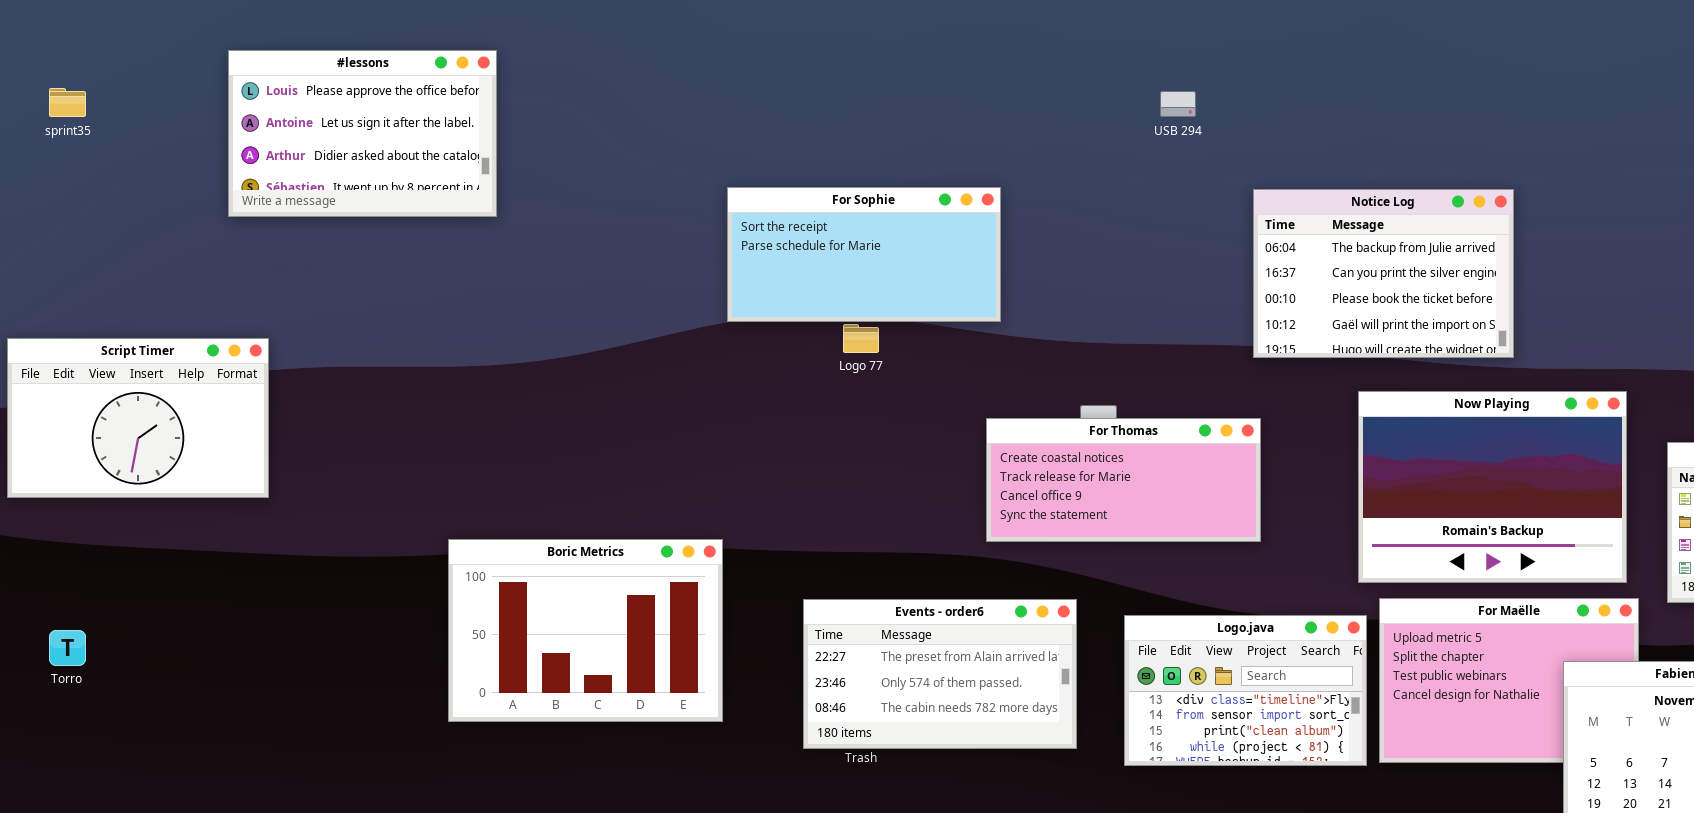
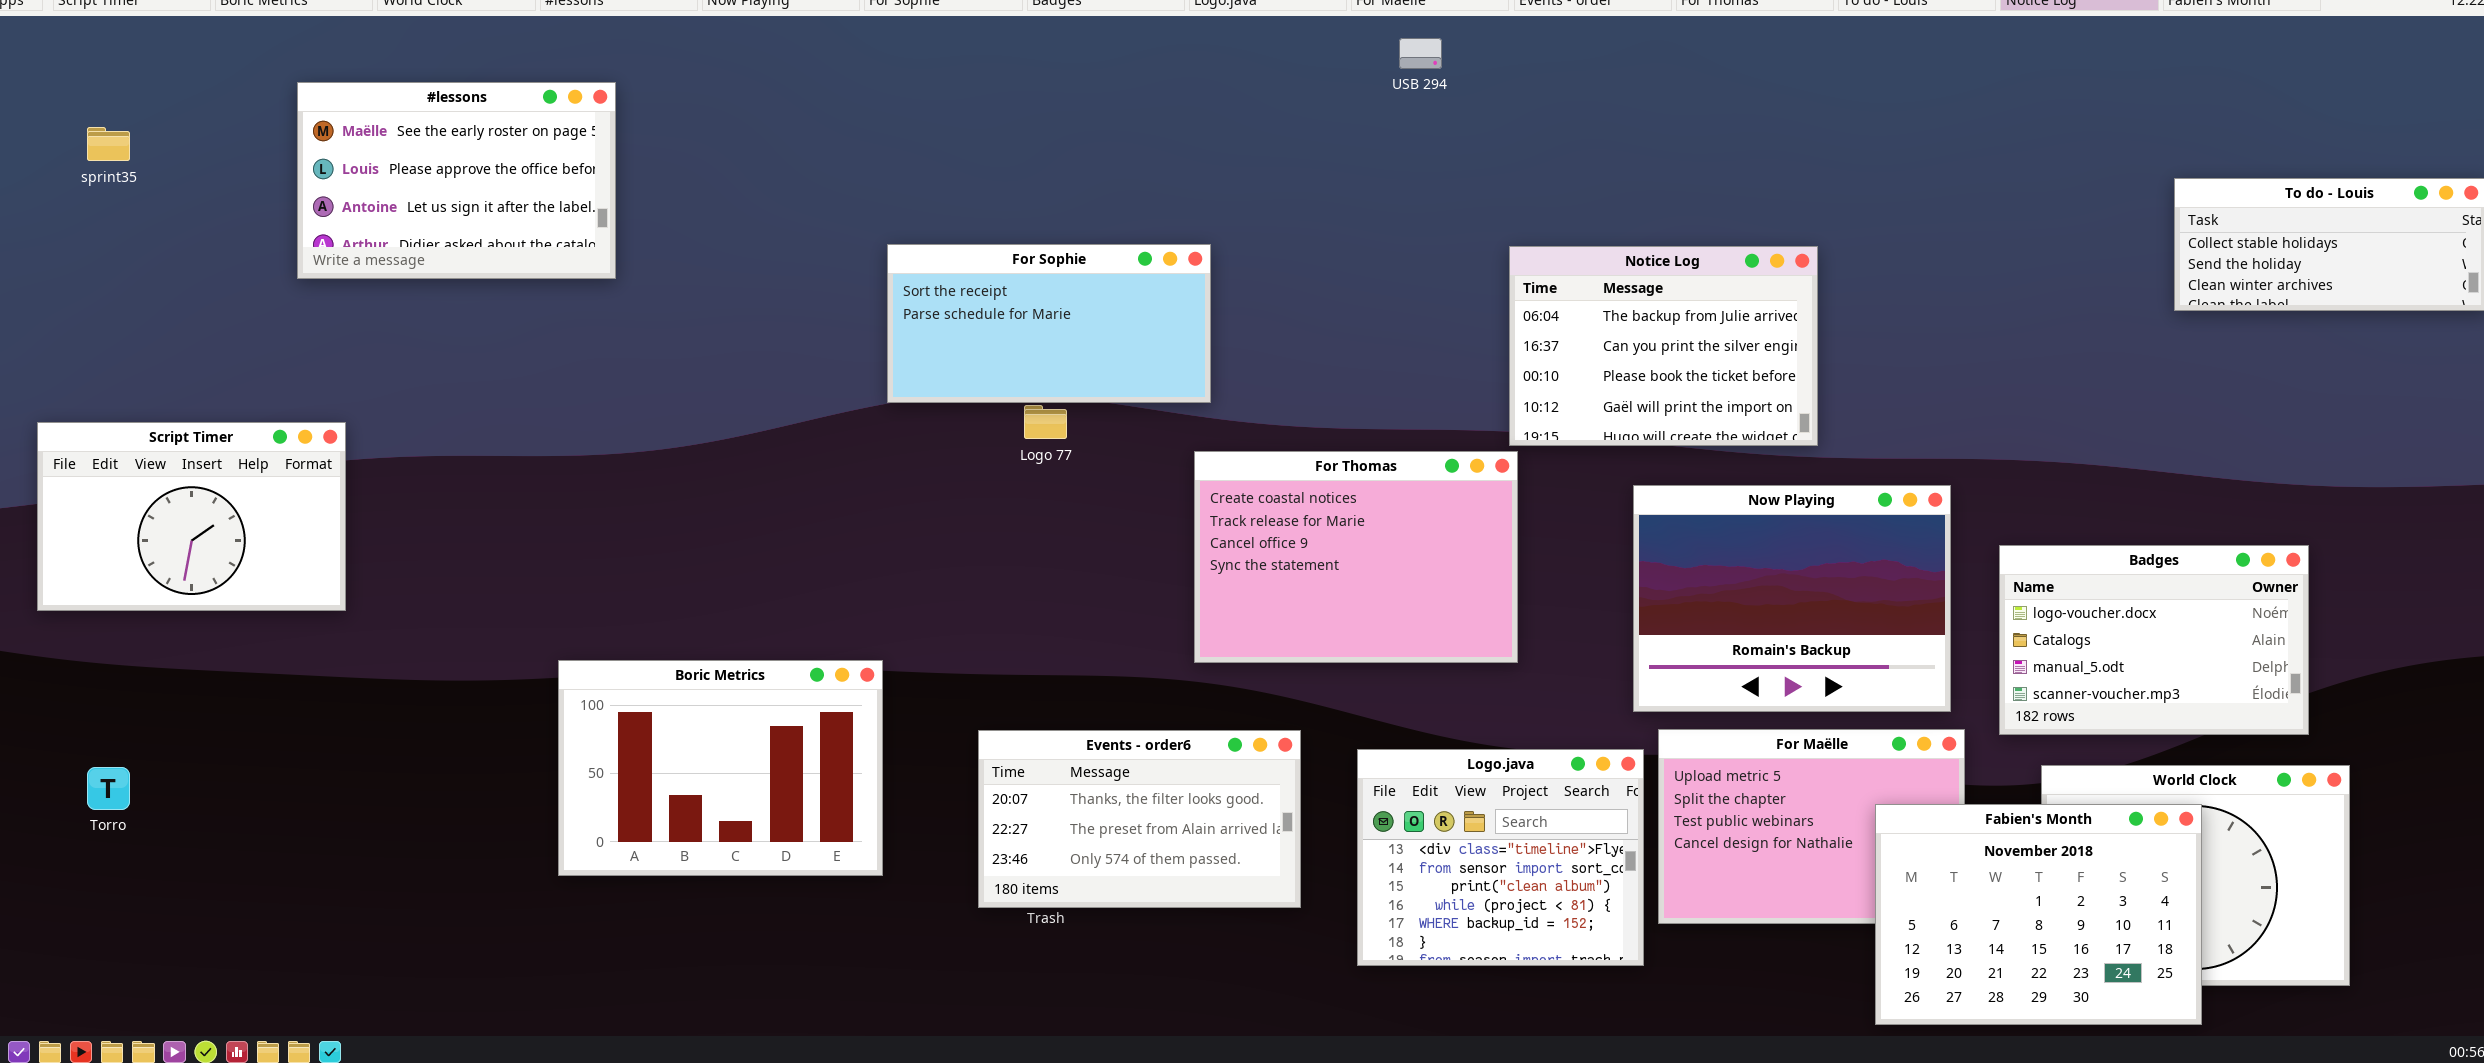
#lessons: [228,50,497,217] -> [297,82,616,279], scrolled up 1 row
USB 294: [1160,91,1196,117] -> [1399,38,1442,69], moved
For Thomas: [986,418,1261,542] -> [1194,451,1518,663], resized
Events - order6: [803,599,1077,749] -> [978,730,1301,908], scrolled up 1 row
Logo.java: [1124,615,1367,766] -> [1357,749,1644,966], resized

